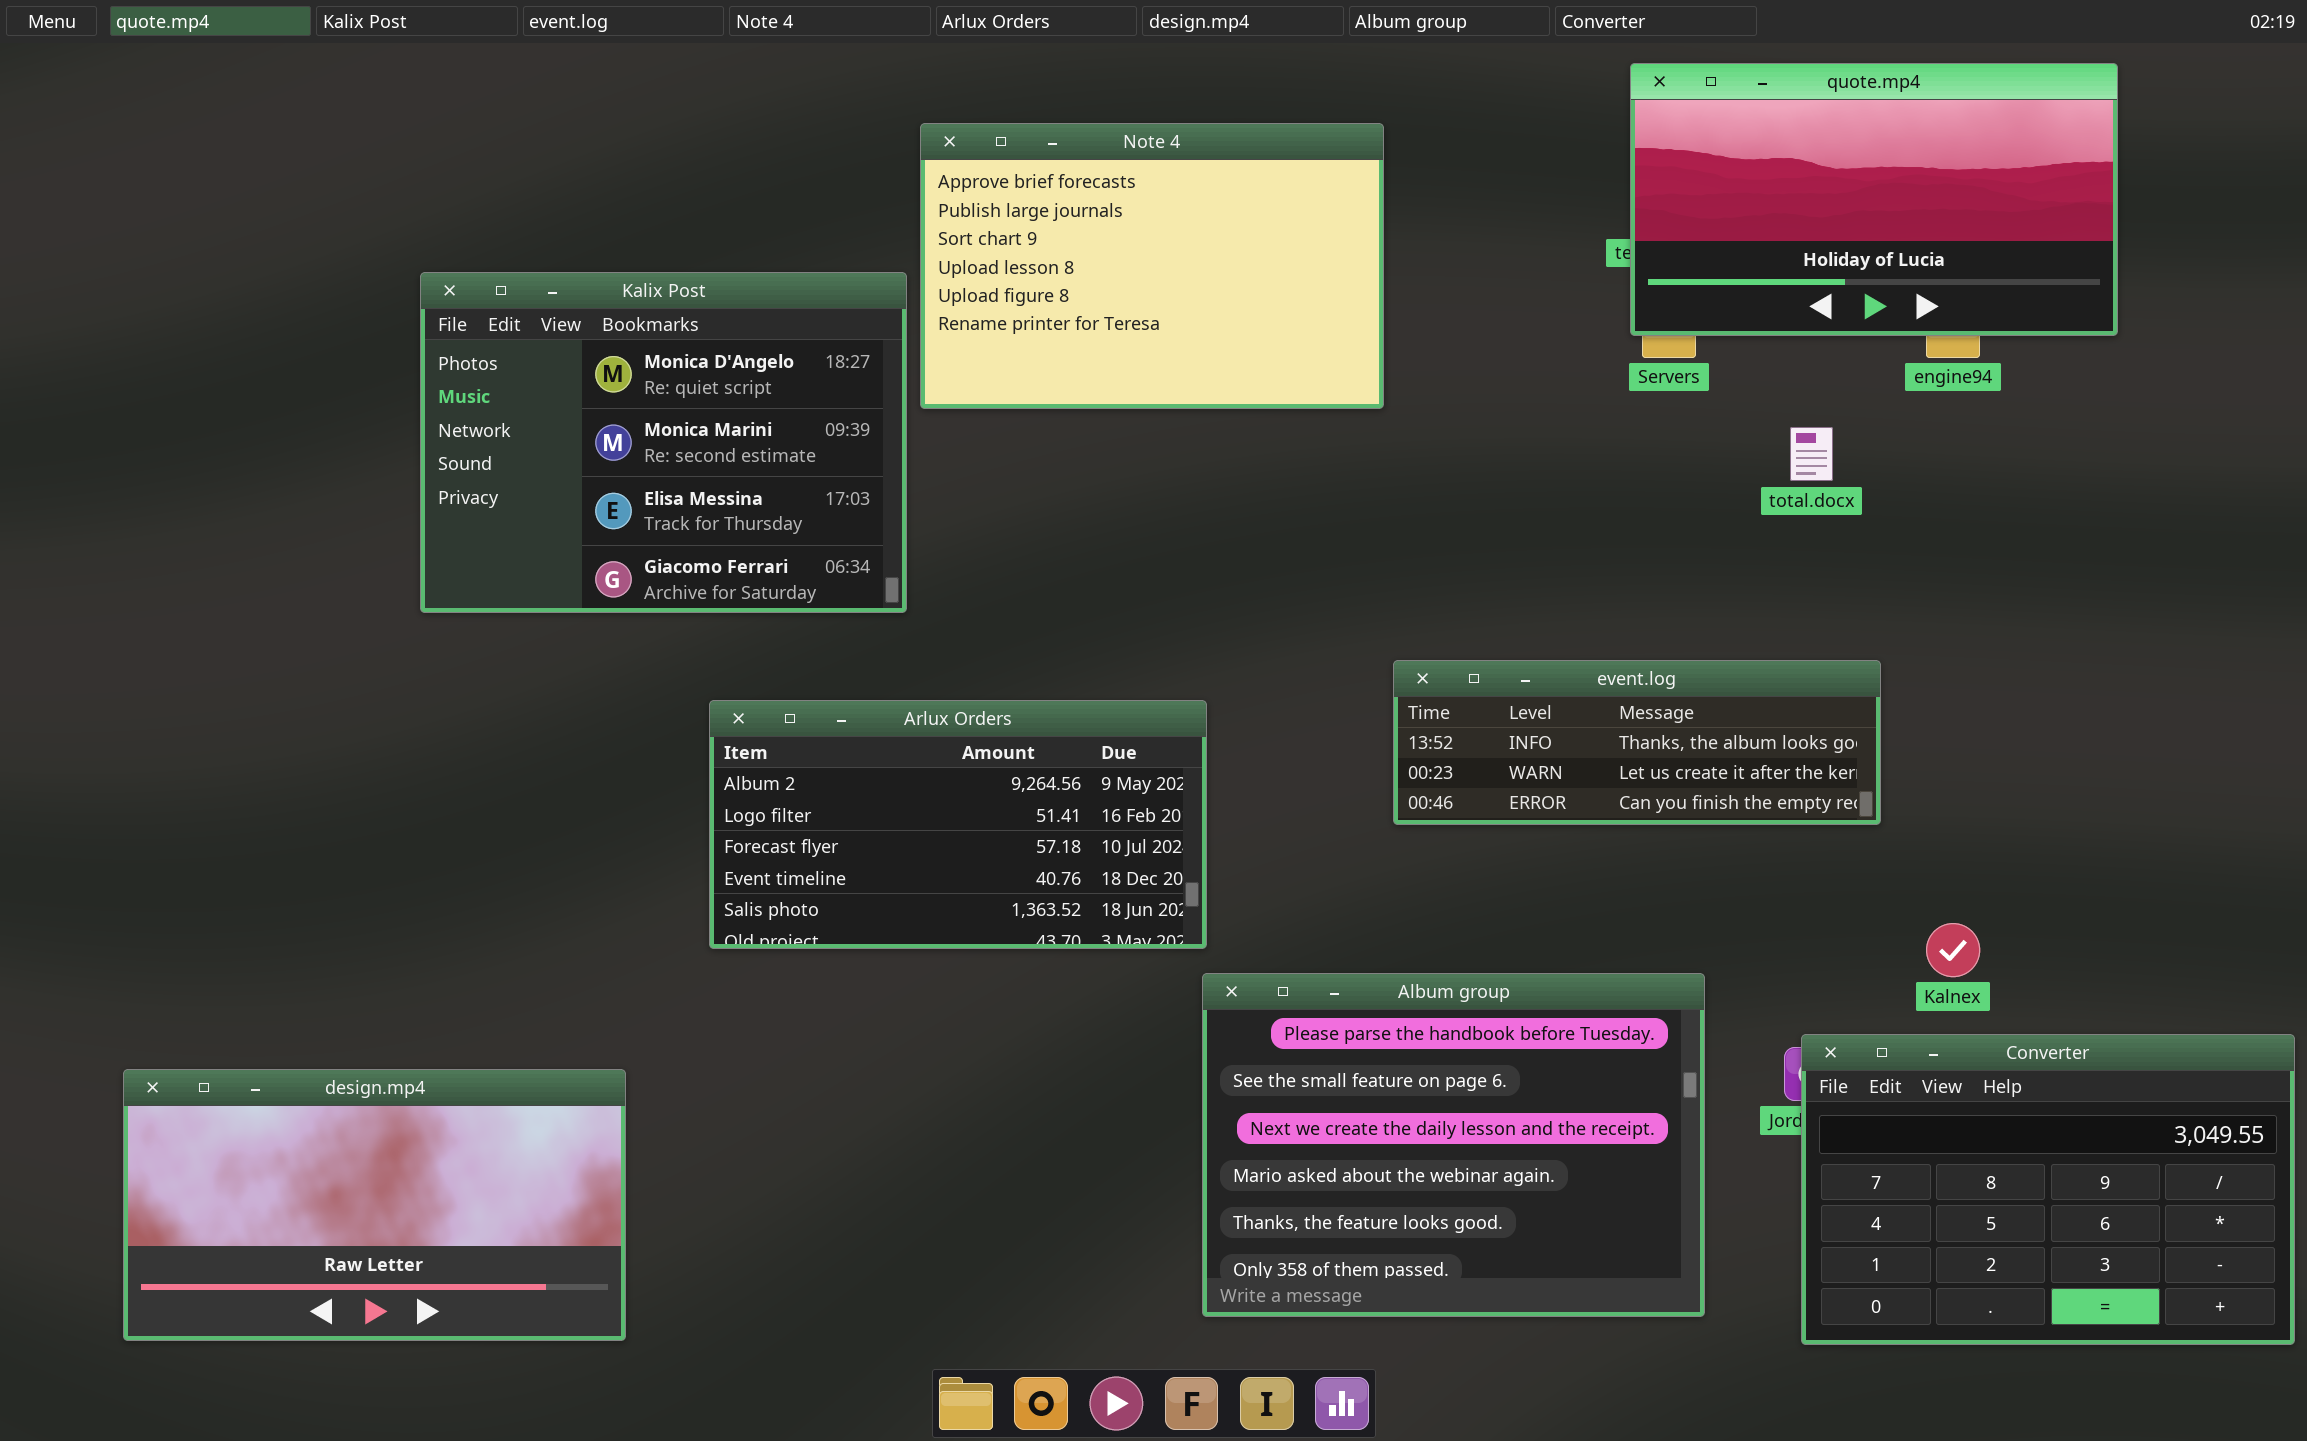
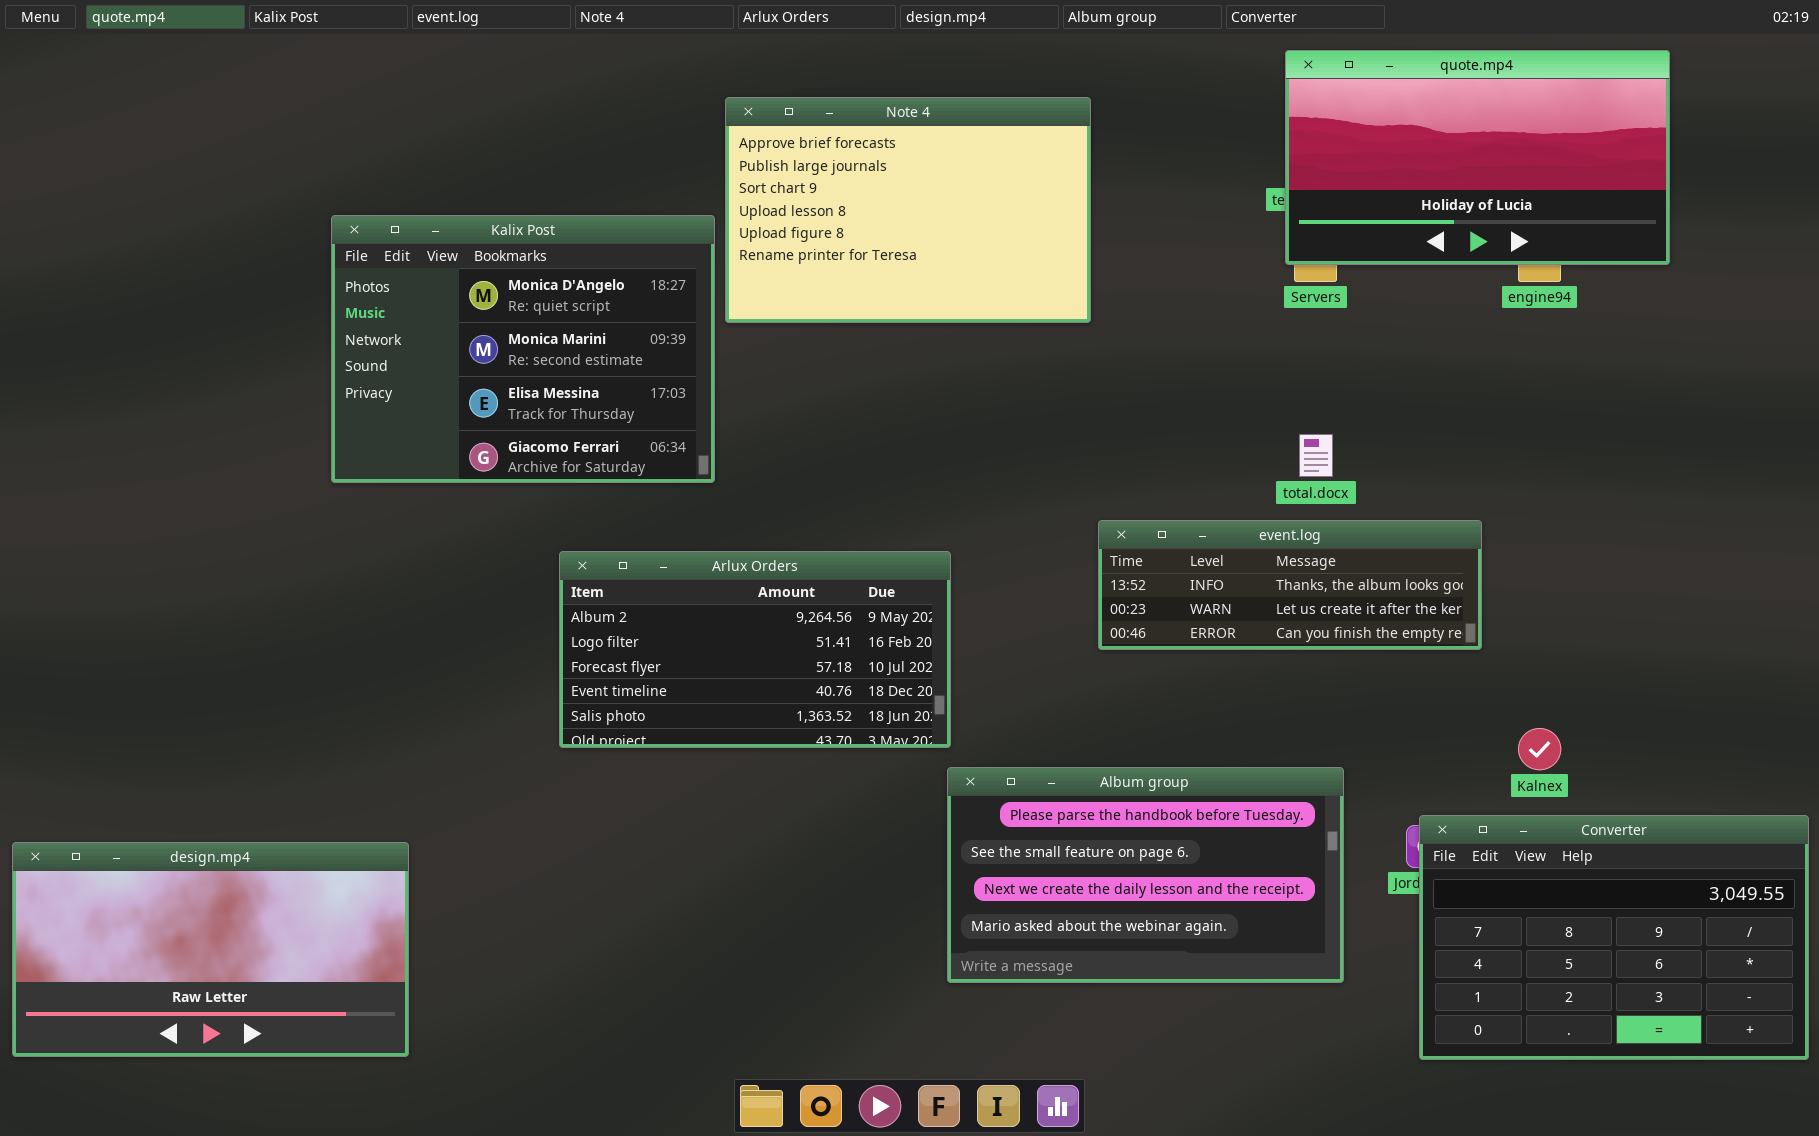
total.docx: [1790,427,1833,481] -> [1299,434,1333,477], moved
Album group: [1202,973,1705,1317] -> [947,767,1344,983], resized
design.mp4: [123,1069,626,1341] -> [12,842,409,1057], moved

